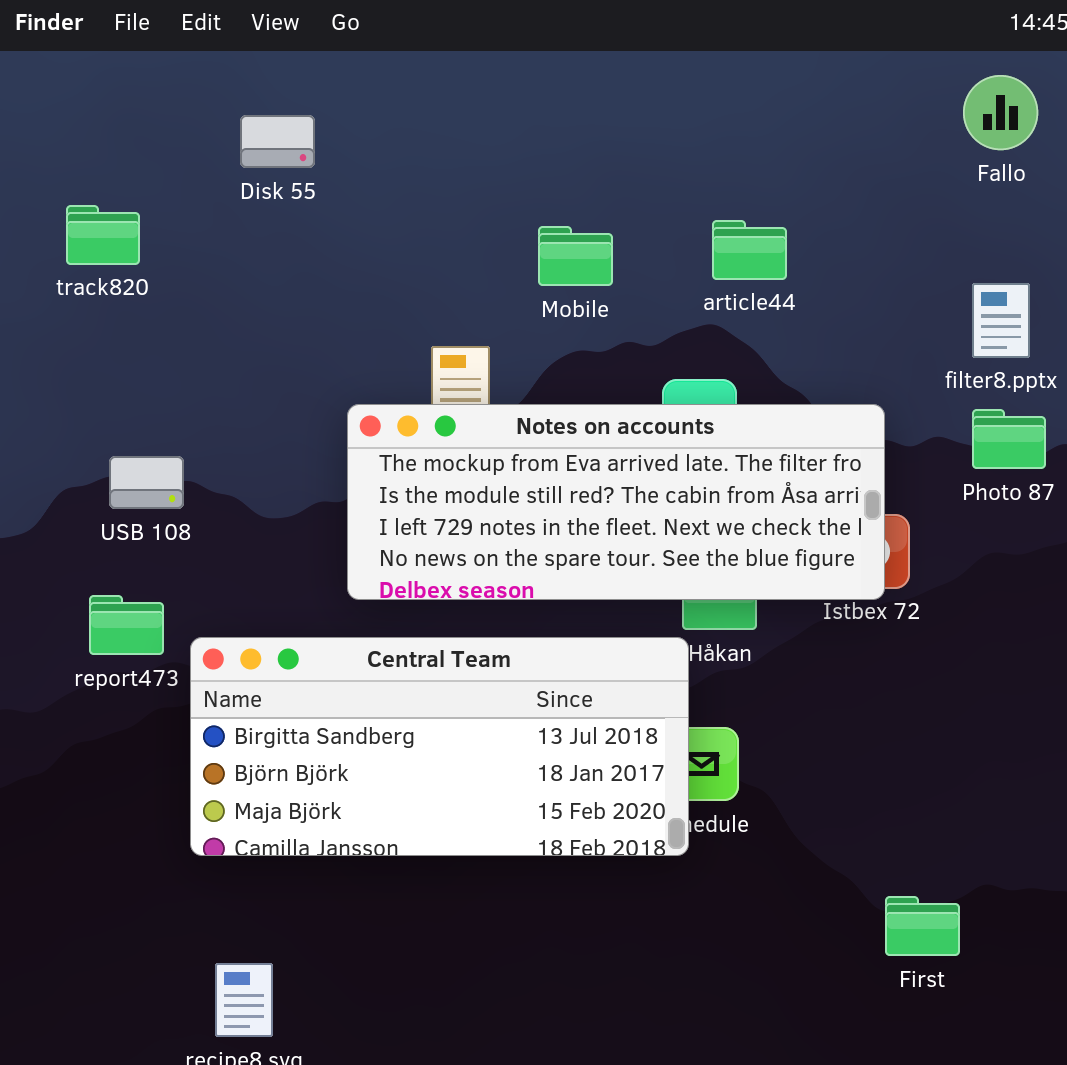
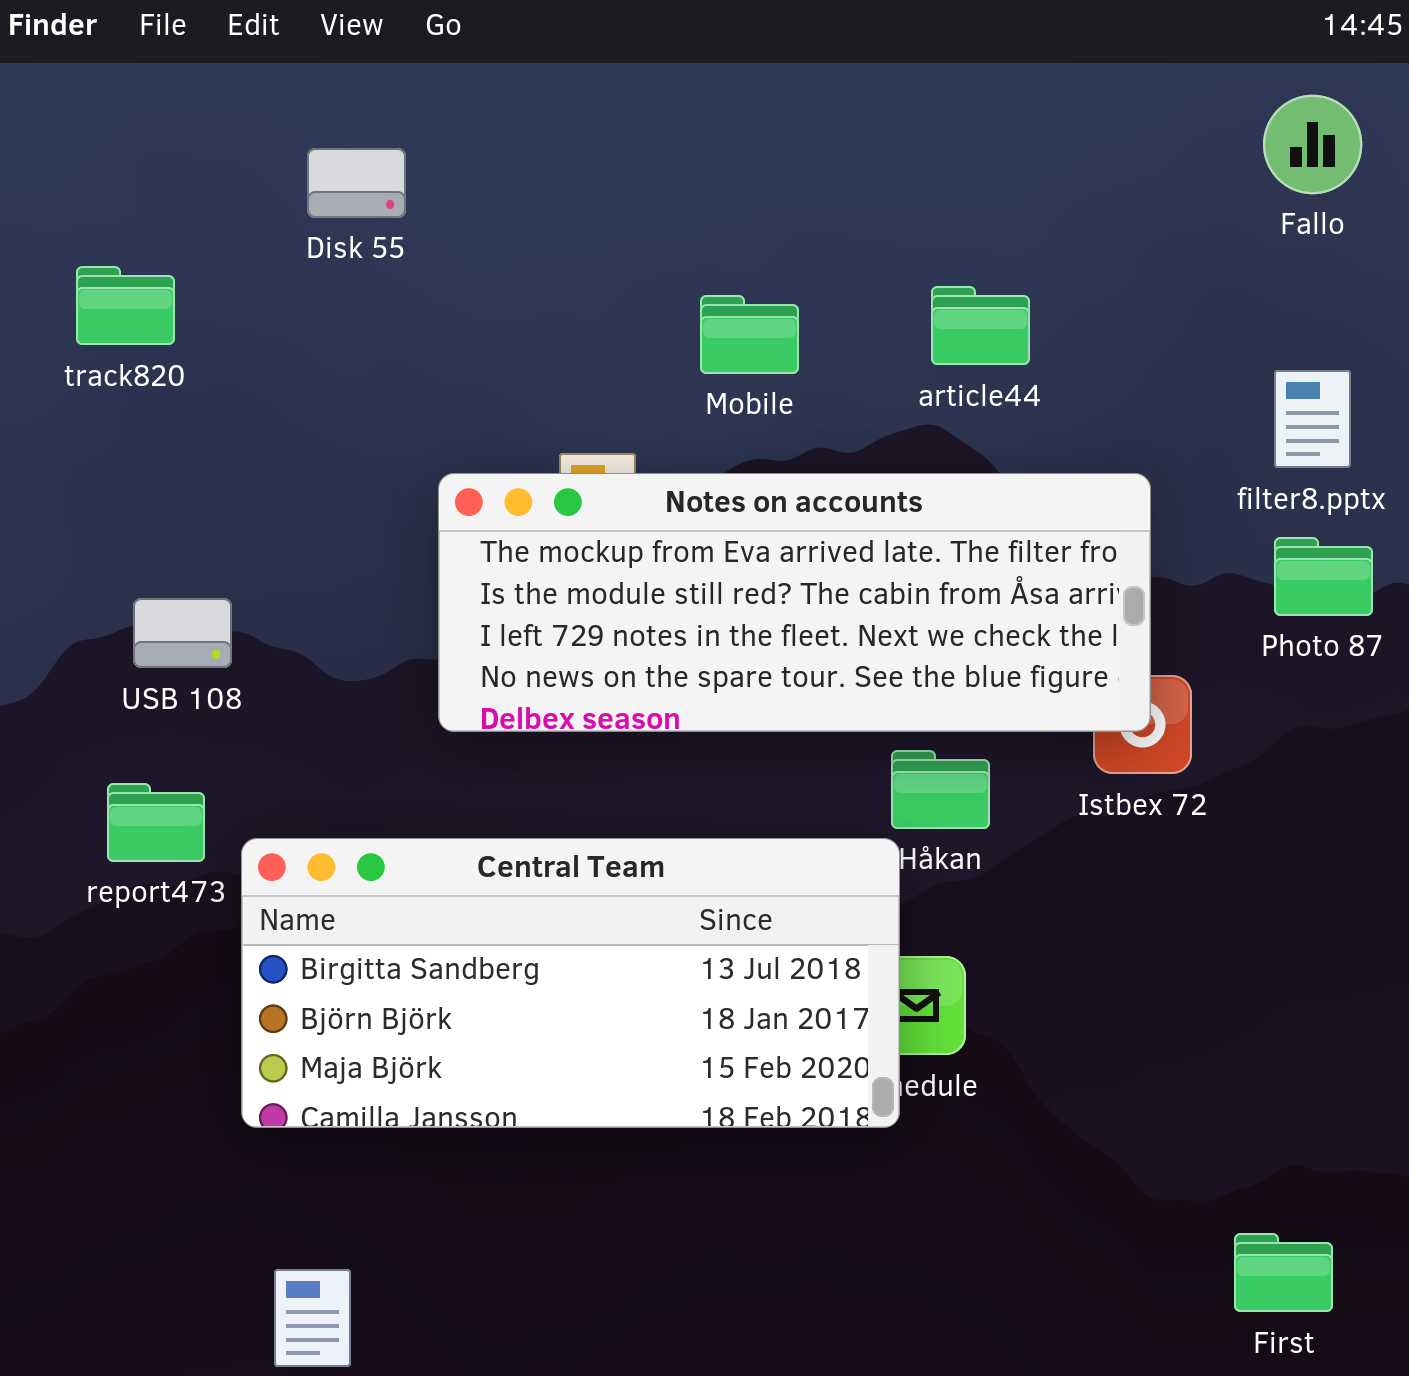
Notes on accounts: [347,404,885,600] -> [438,473,1151,732], moved
First: [885,896,960,956] -> [1234,1233,1333,1312], moved

